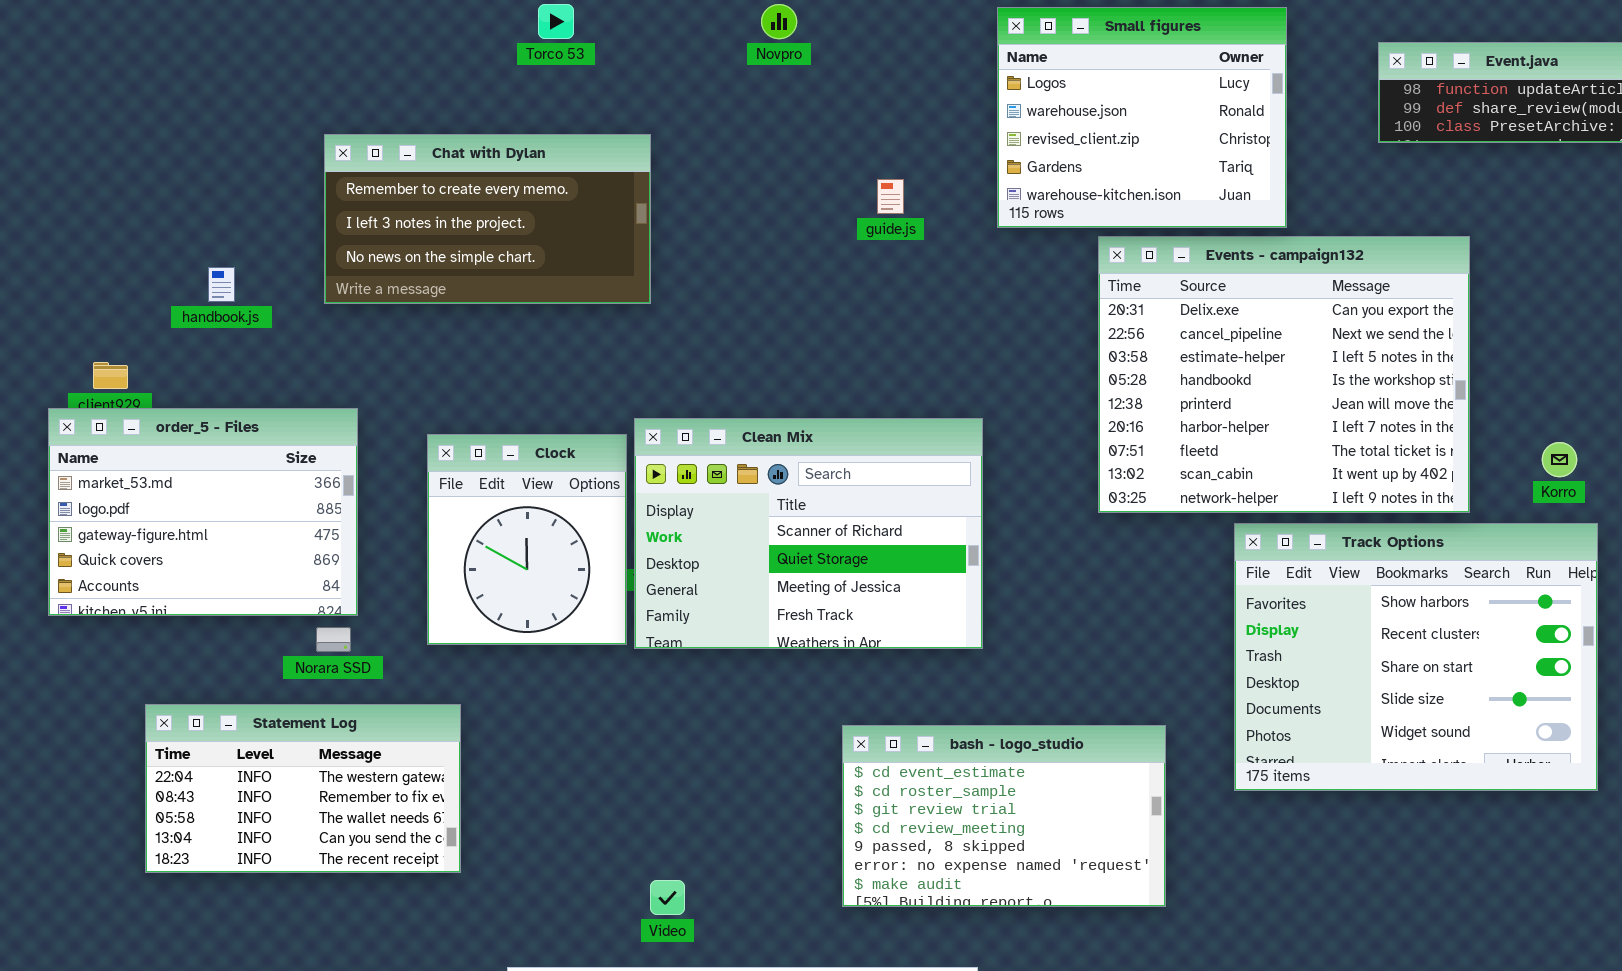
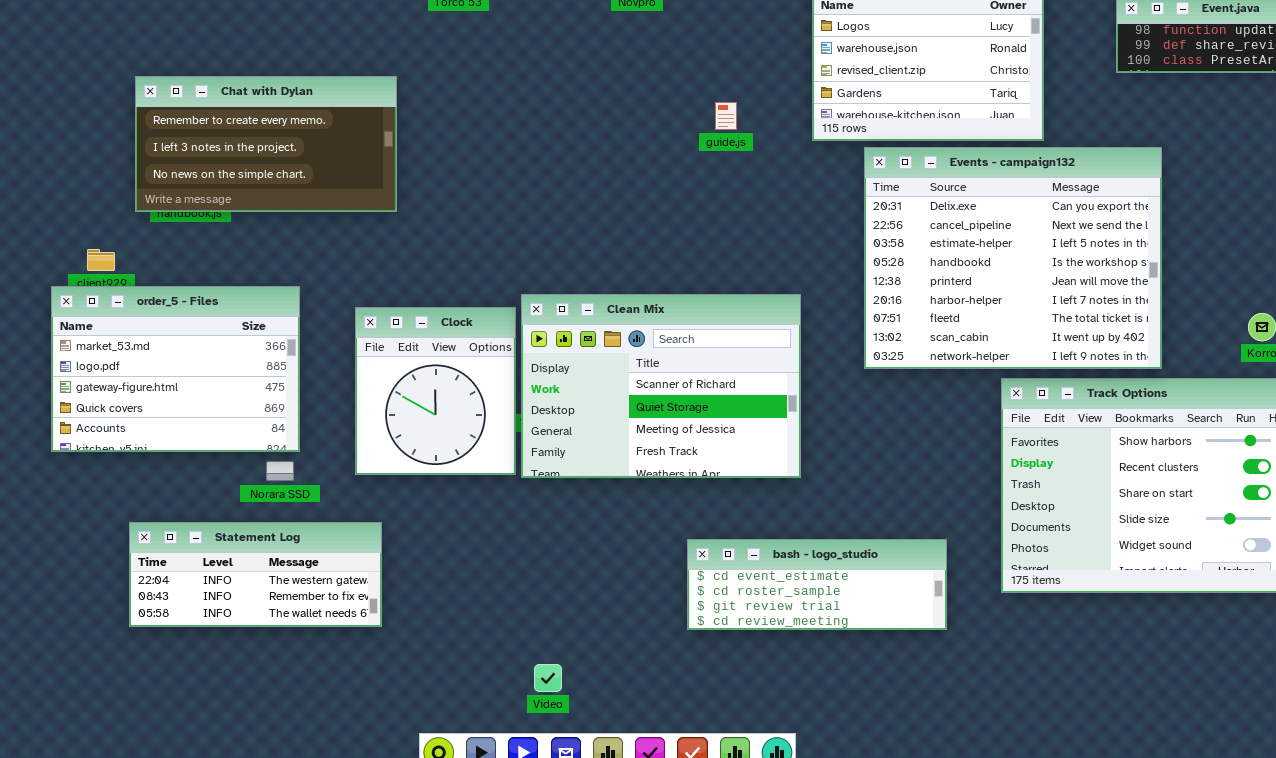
Chat with Dylan: [324,134,651,304] -> [135,76,397,212], moved
Events - campaign132: [1098,236,1470,513] -> [864,147,1162,369], moved
Statement Log: [145,704,461,873] -> [129,522,382,627], resized
bash - logo_studio: [842,725,1166,907] -> [687,539,947,630], resized

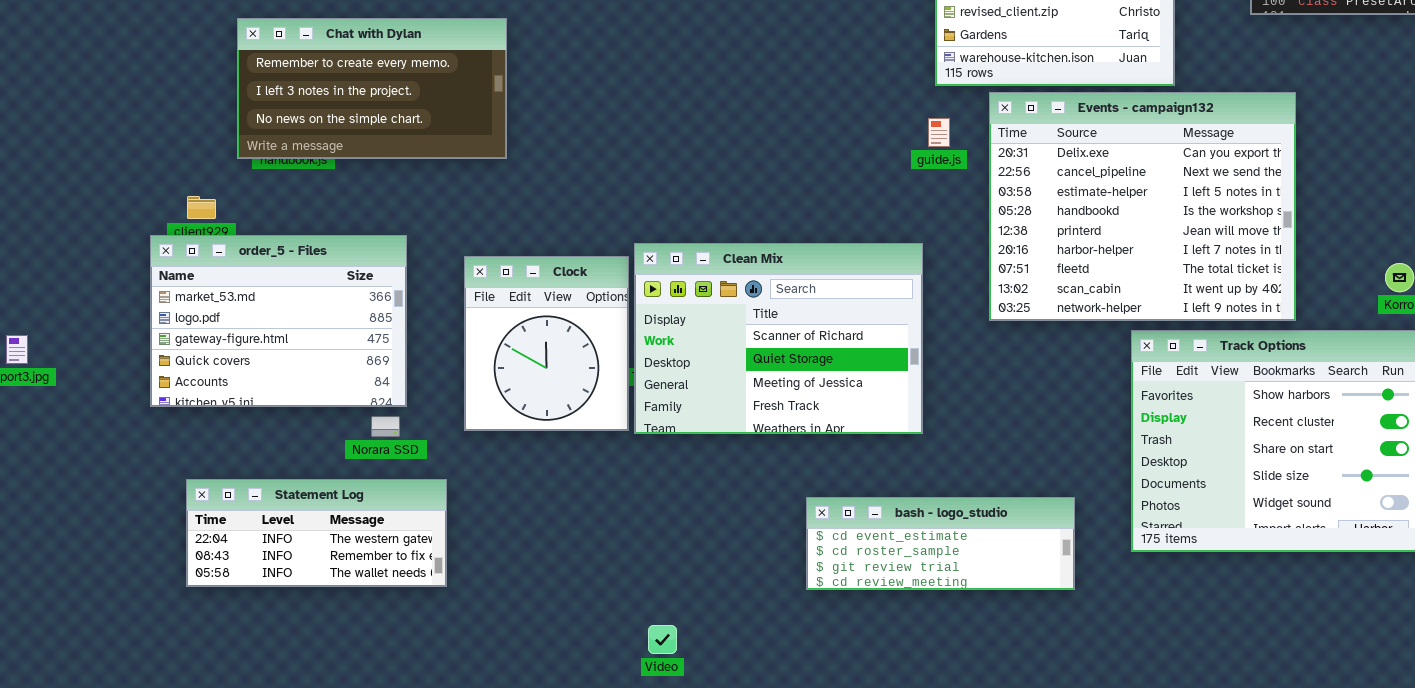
guide.js: [715,102,737,130] -> [928,118,950,147], moved
Statement Log: [129,522,382,627] -> [186,479,447,587], moved

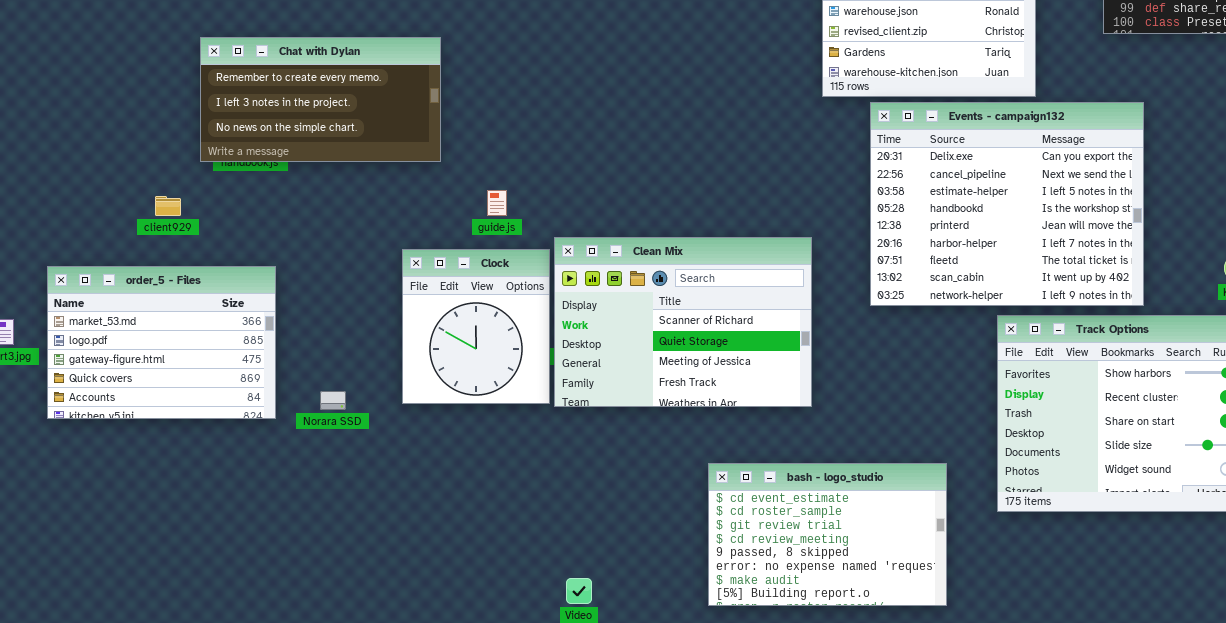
guide.js: [928,118,950,147] -> [487,190,507,216], moved
order_5 - Files: [150,235,407,407] -> [47,266,276,419], moved
Statement Log: [186,479,447,587] -> none, closed
bash - logo_studio: [806,497,1075,590] -> [708,463,947,606], resized

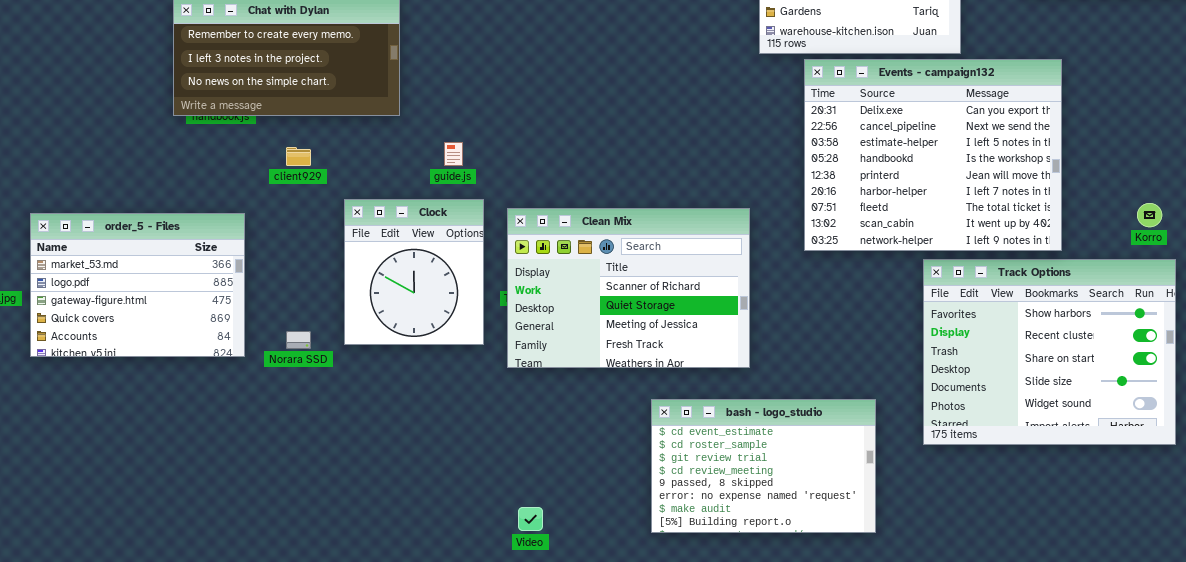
client929: [155,196,181,216] -> [286,147,311,166], moved
Clean Mix: [554,237,812,407] -> [507,208,750,368], moved
Clock: [402,249,550,404] -> [344,199,484,345], moved

